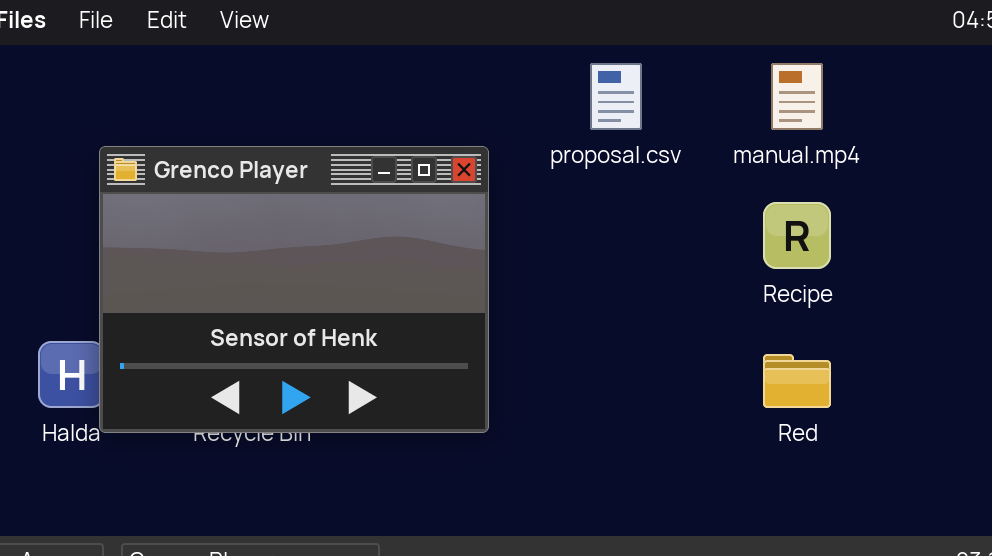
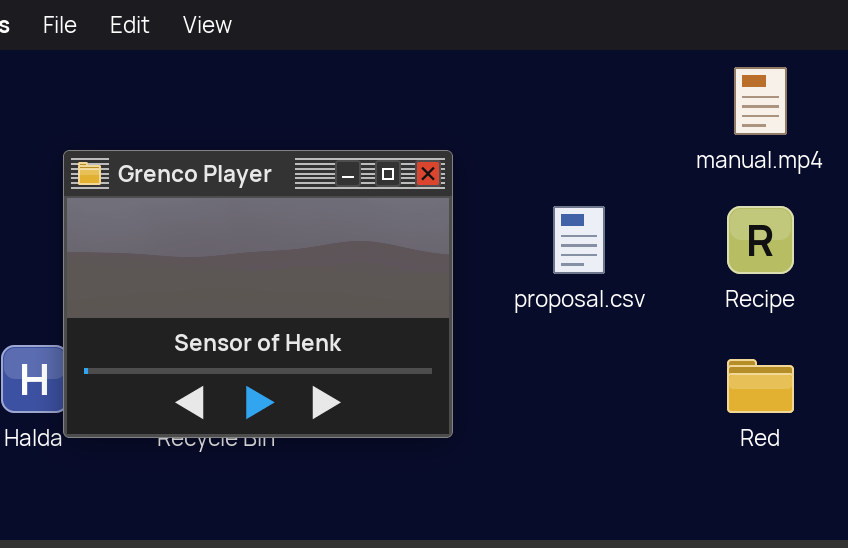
proposal.csv: [590,63,642,130] -> [553,206,605,274], moved

